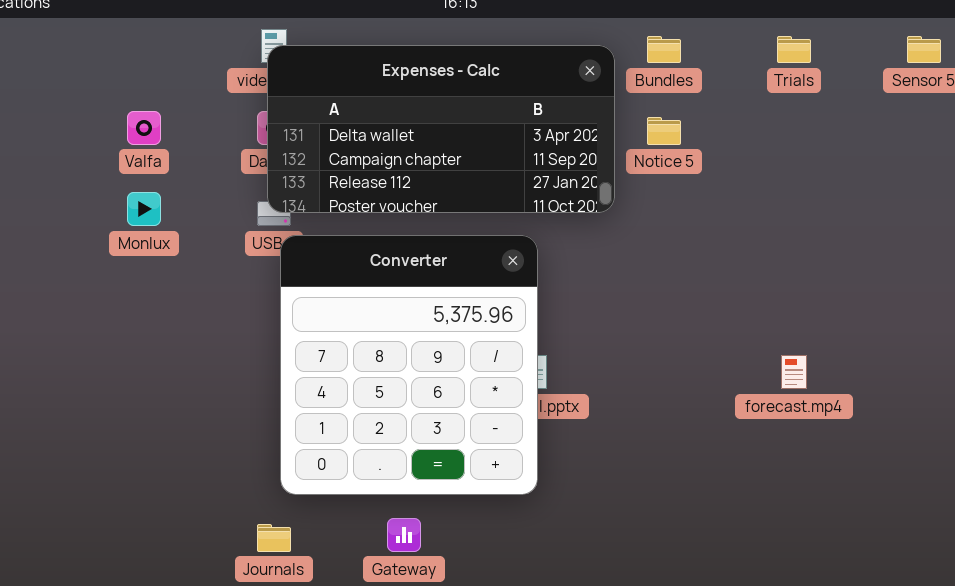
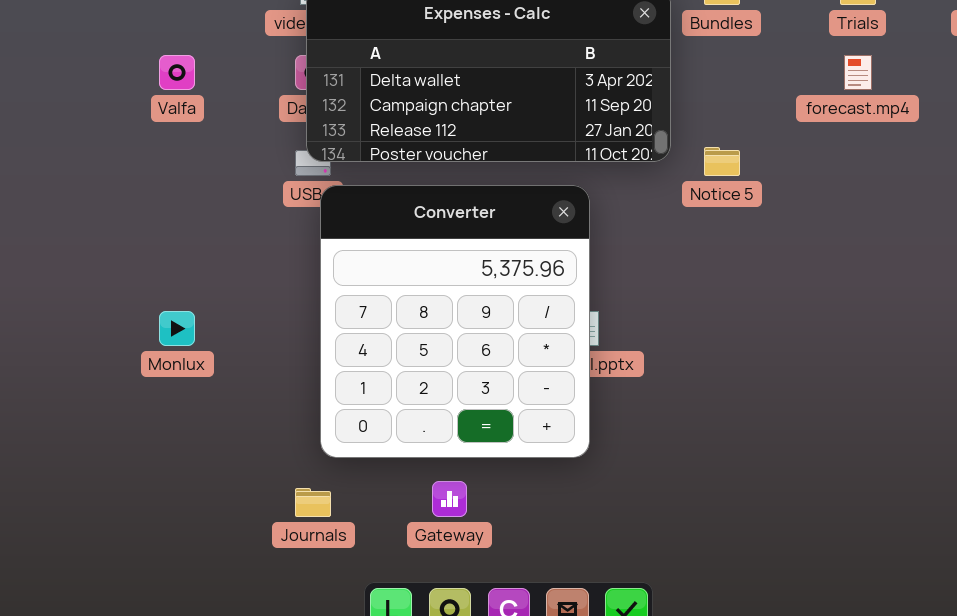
Notice 5: [647,117,681,145] -> [704,147,740,176], moved
Monlux: [127,192,161,226] -> [159,311,195,346], moved
forecast.mp4: [781,355,807,389] -> [844,55,872,90], moved

